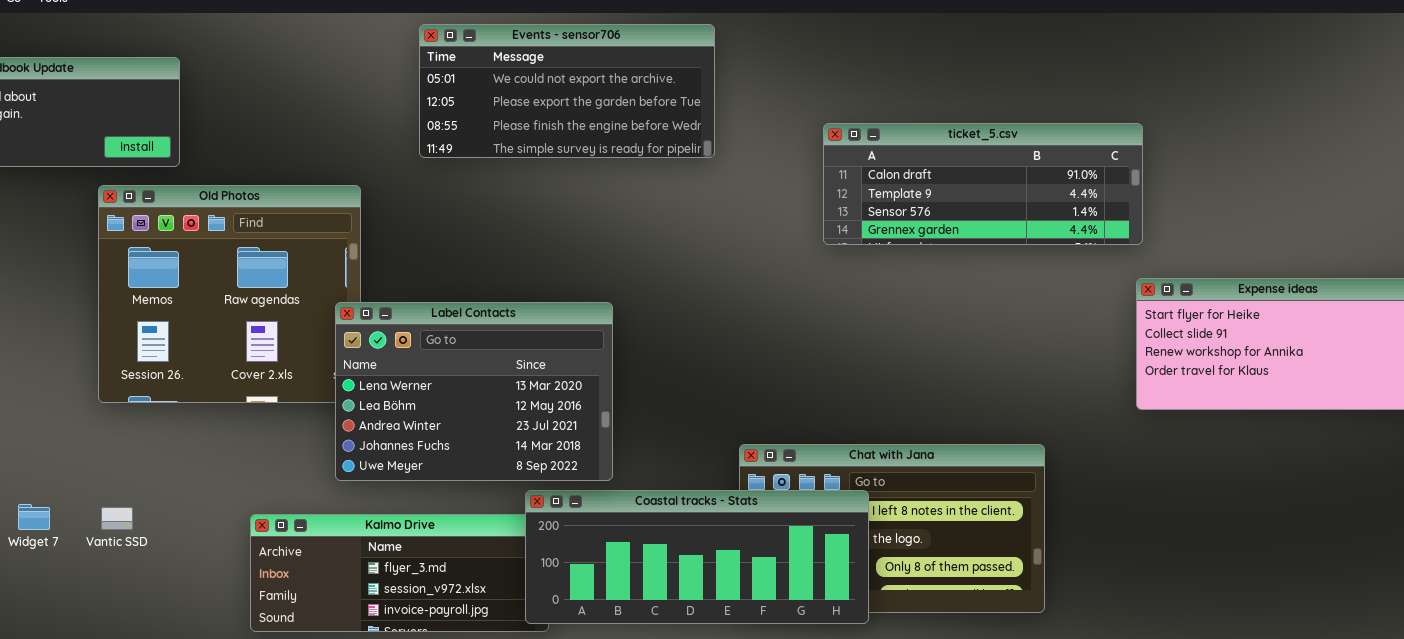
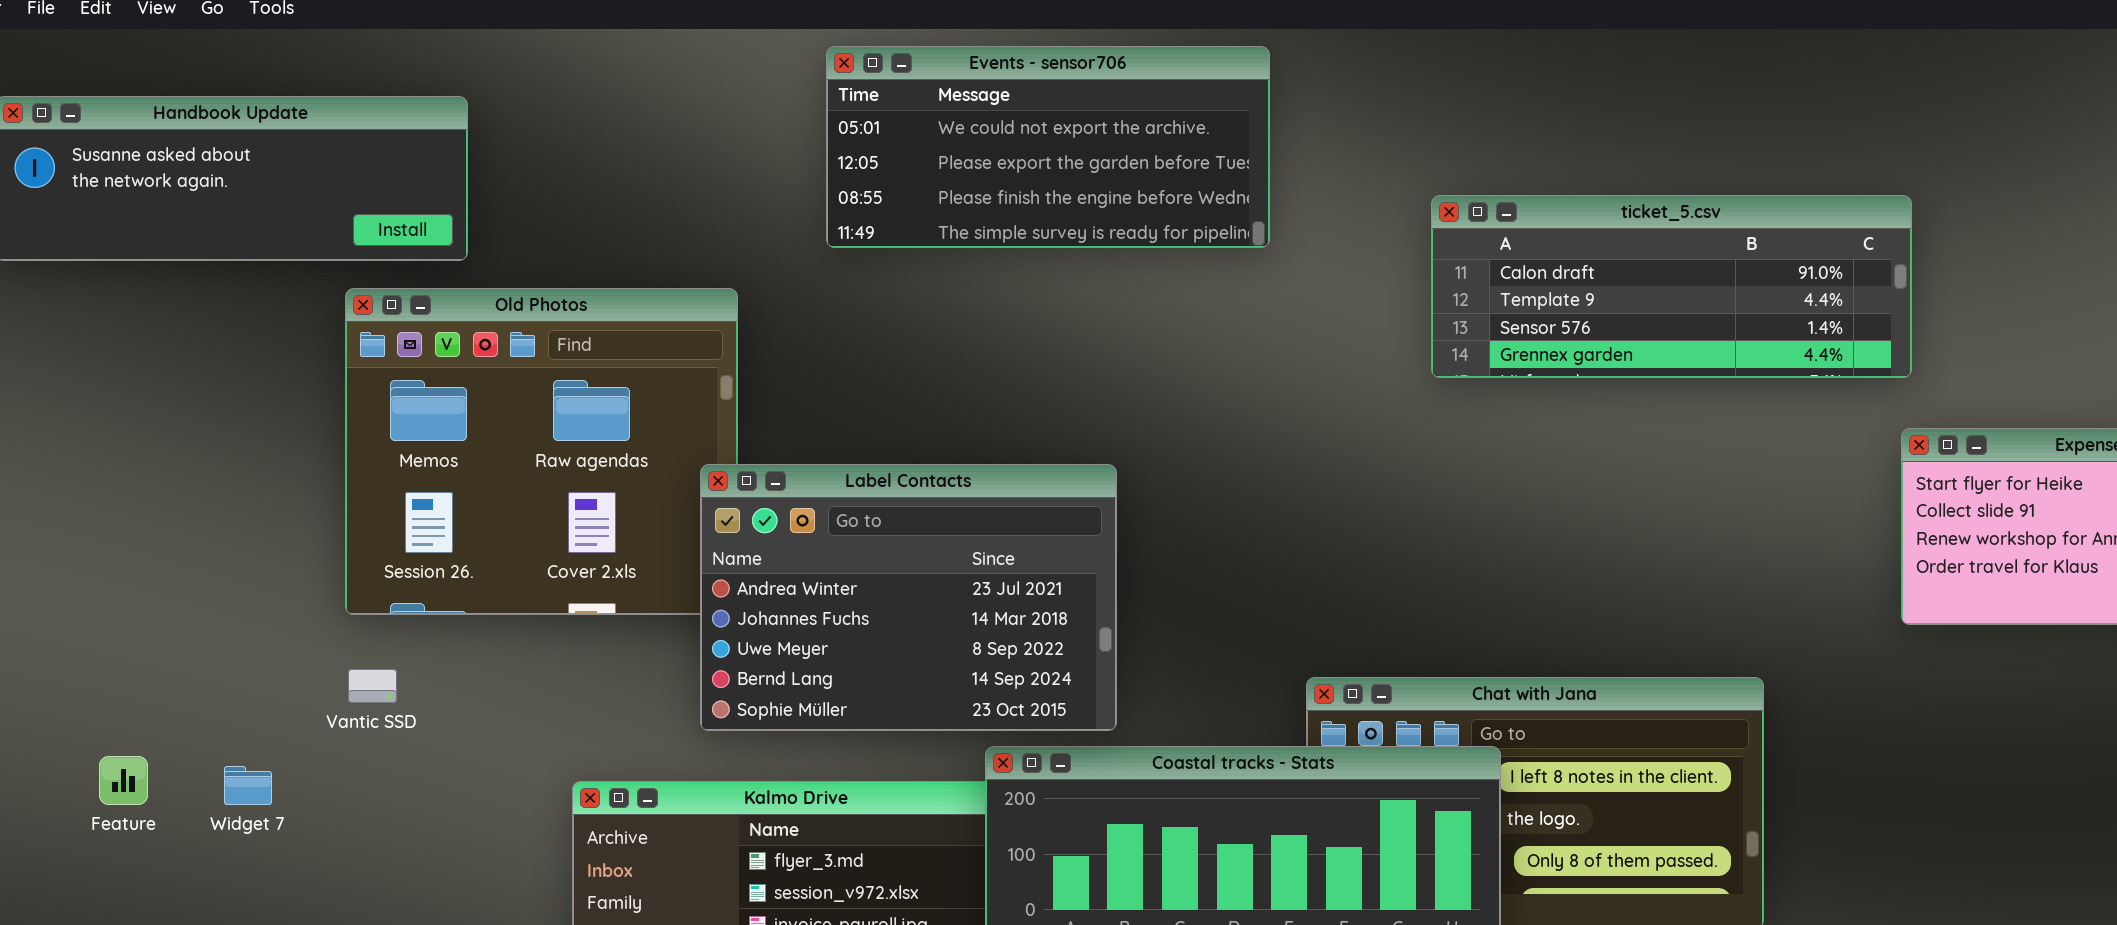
Label Contacts: [335,302,613,481] -> [700,464,1117,731], scrolled down 2 rows
Vantic SSD: [101,507,133,530] -> [348,669,397,703], moved

